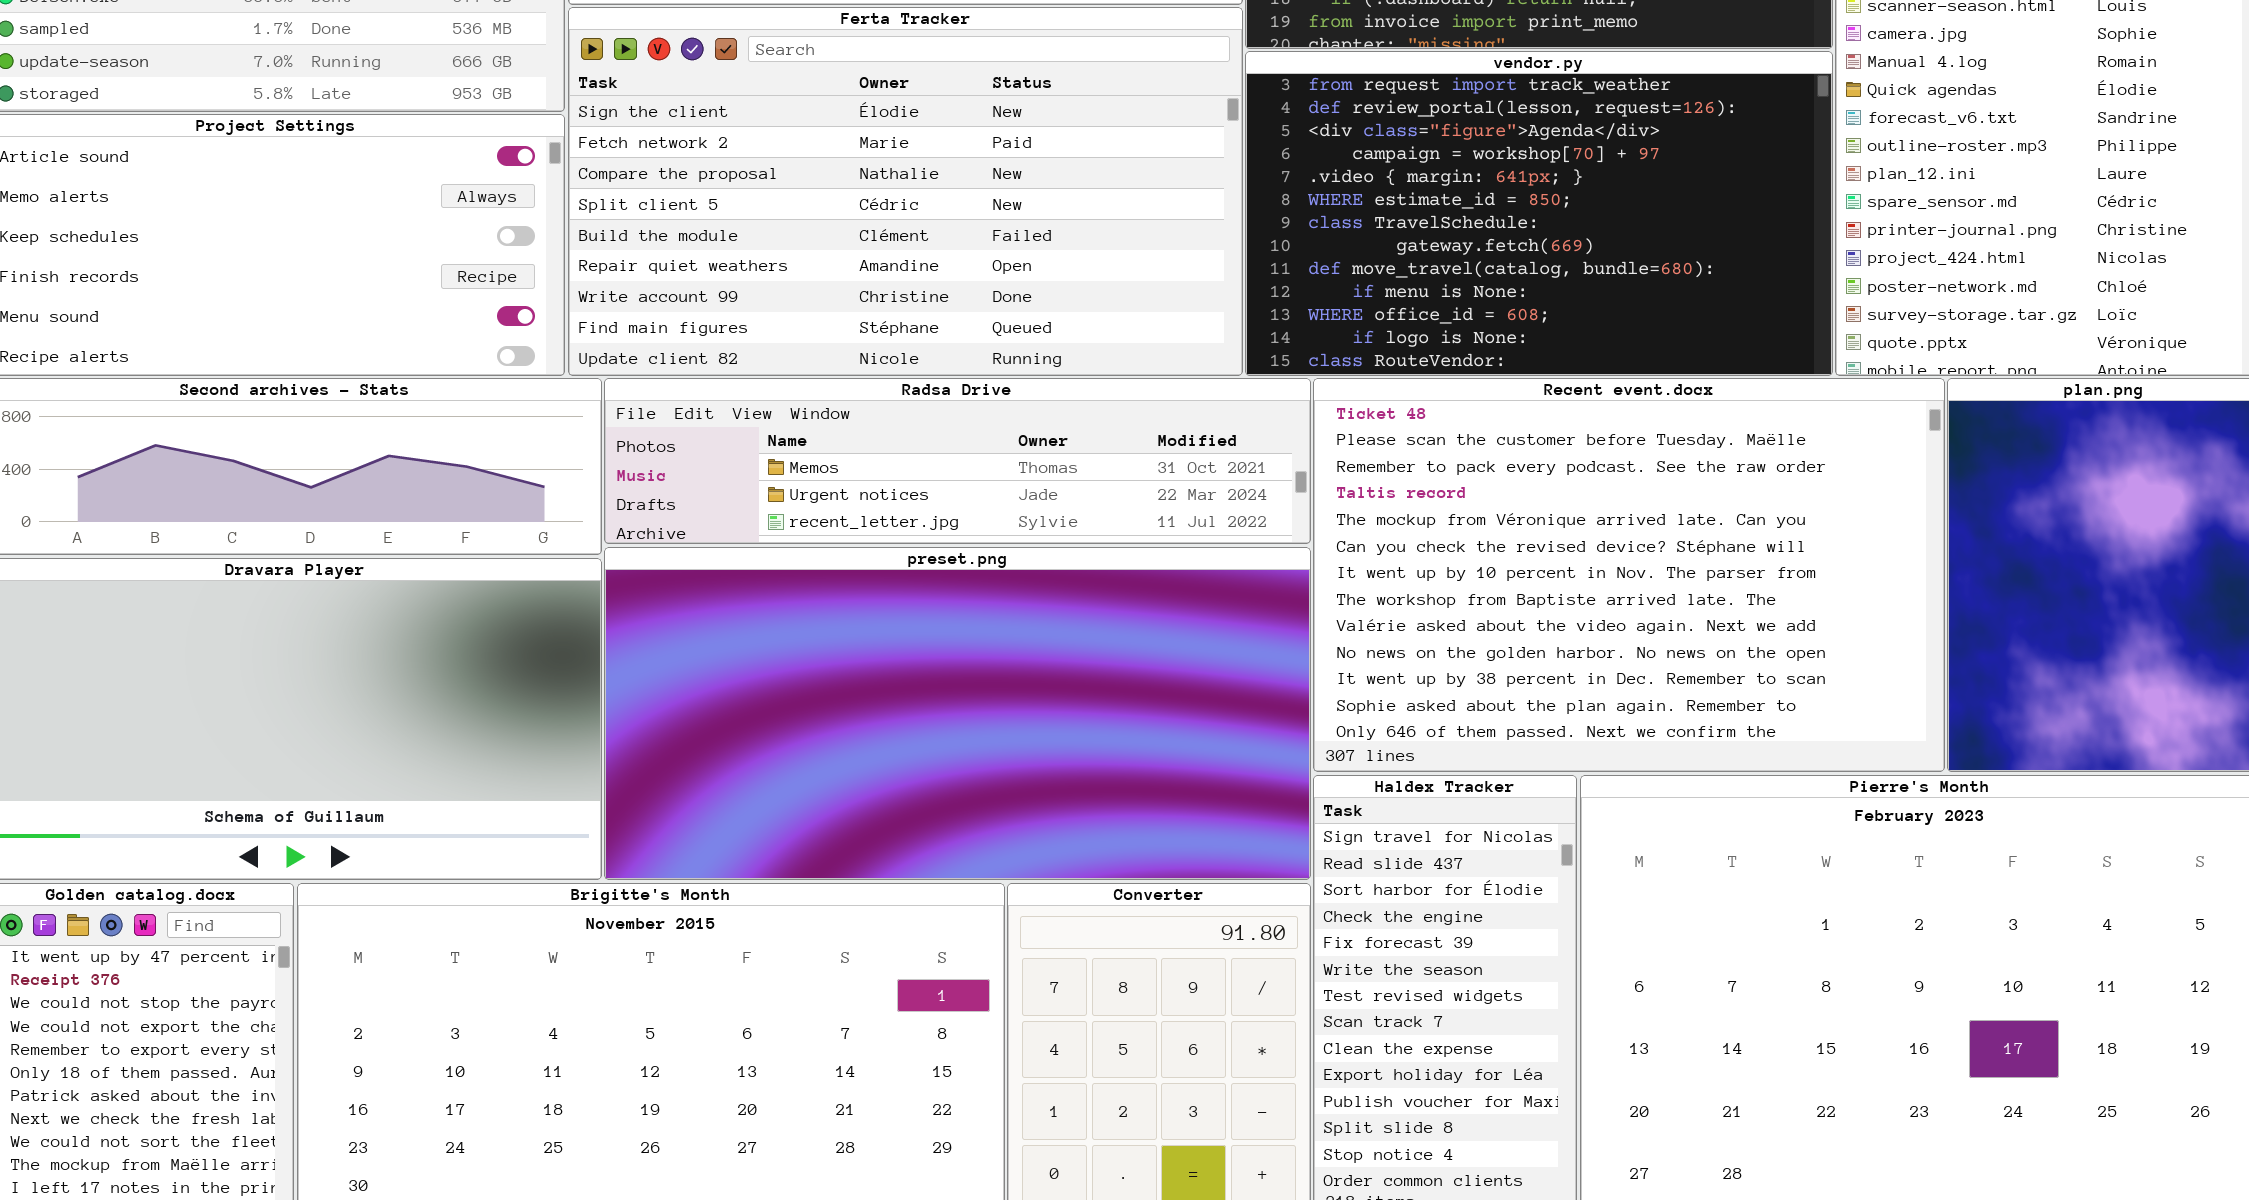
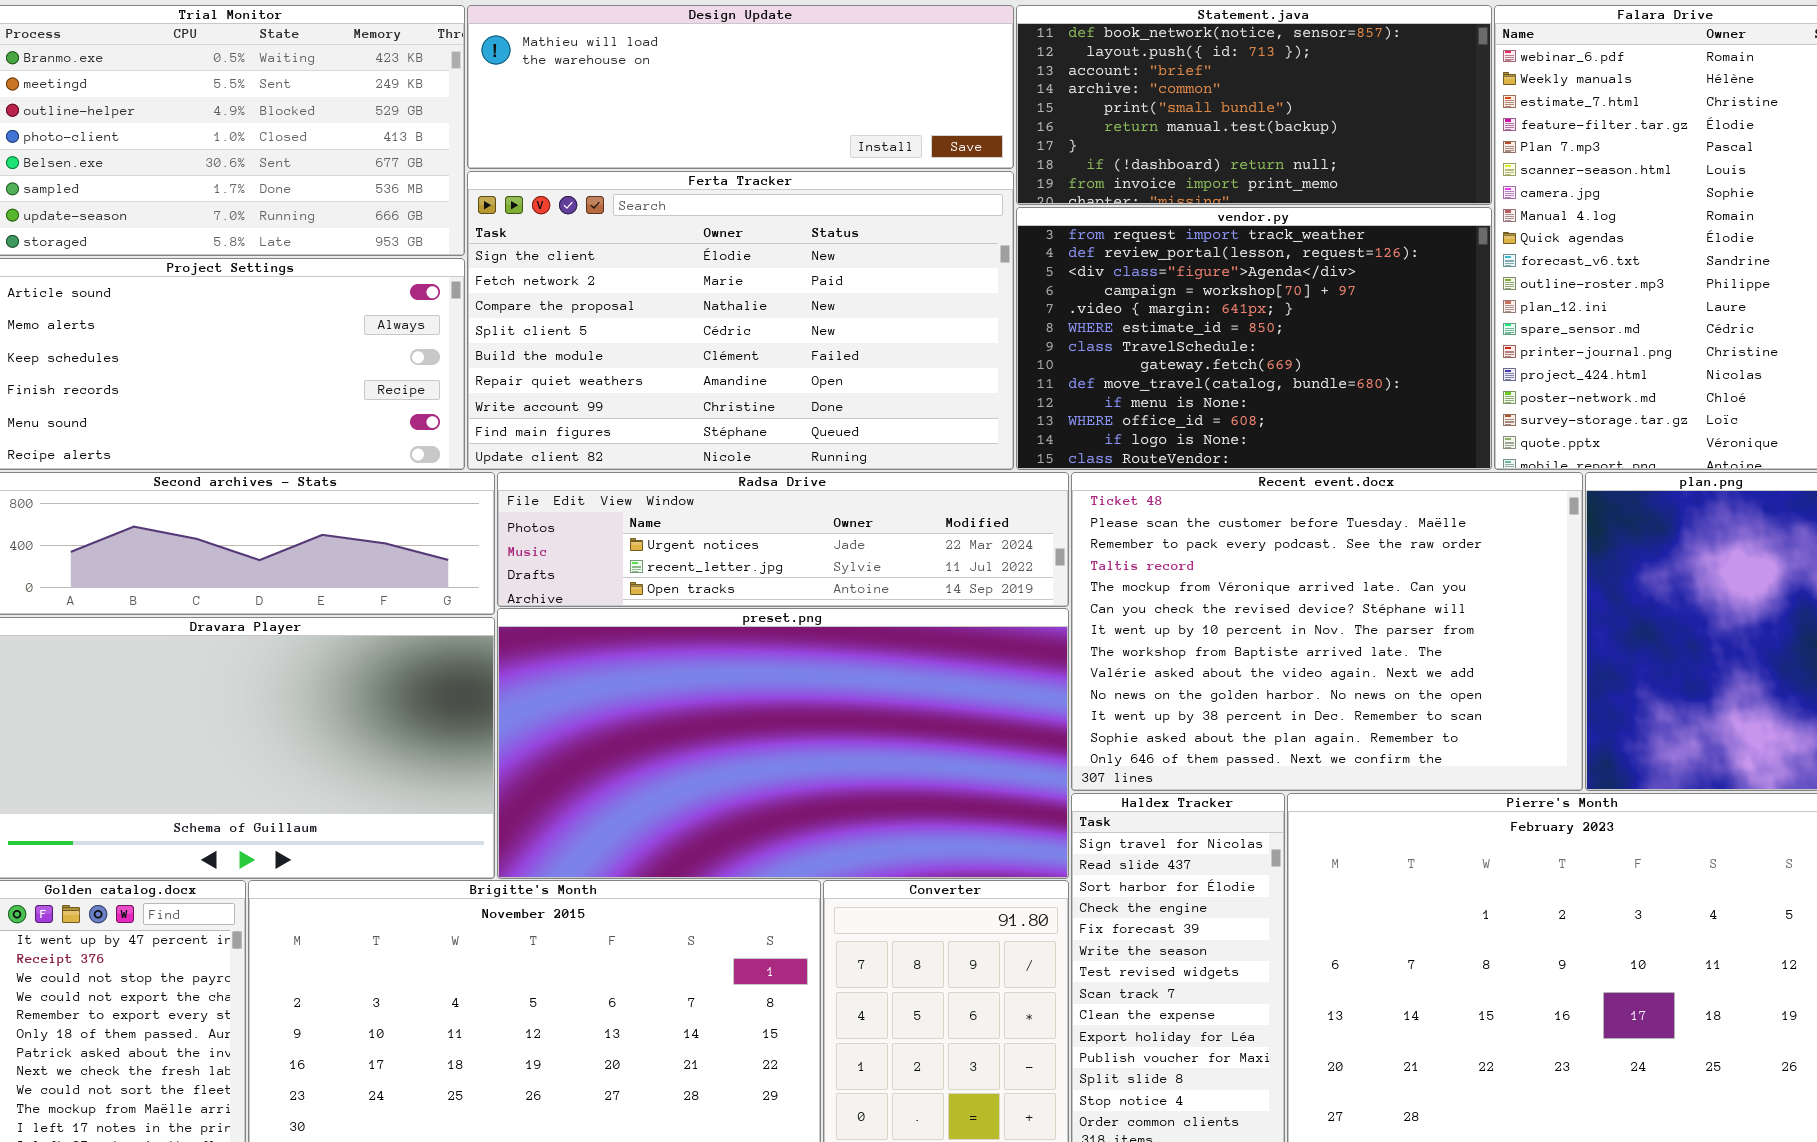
Radsa Drive: [604,378,1311,544] -> [497,472,1069,607], scrolled down 1 row

